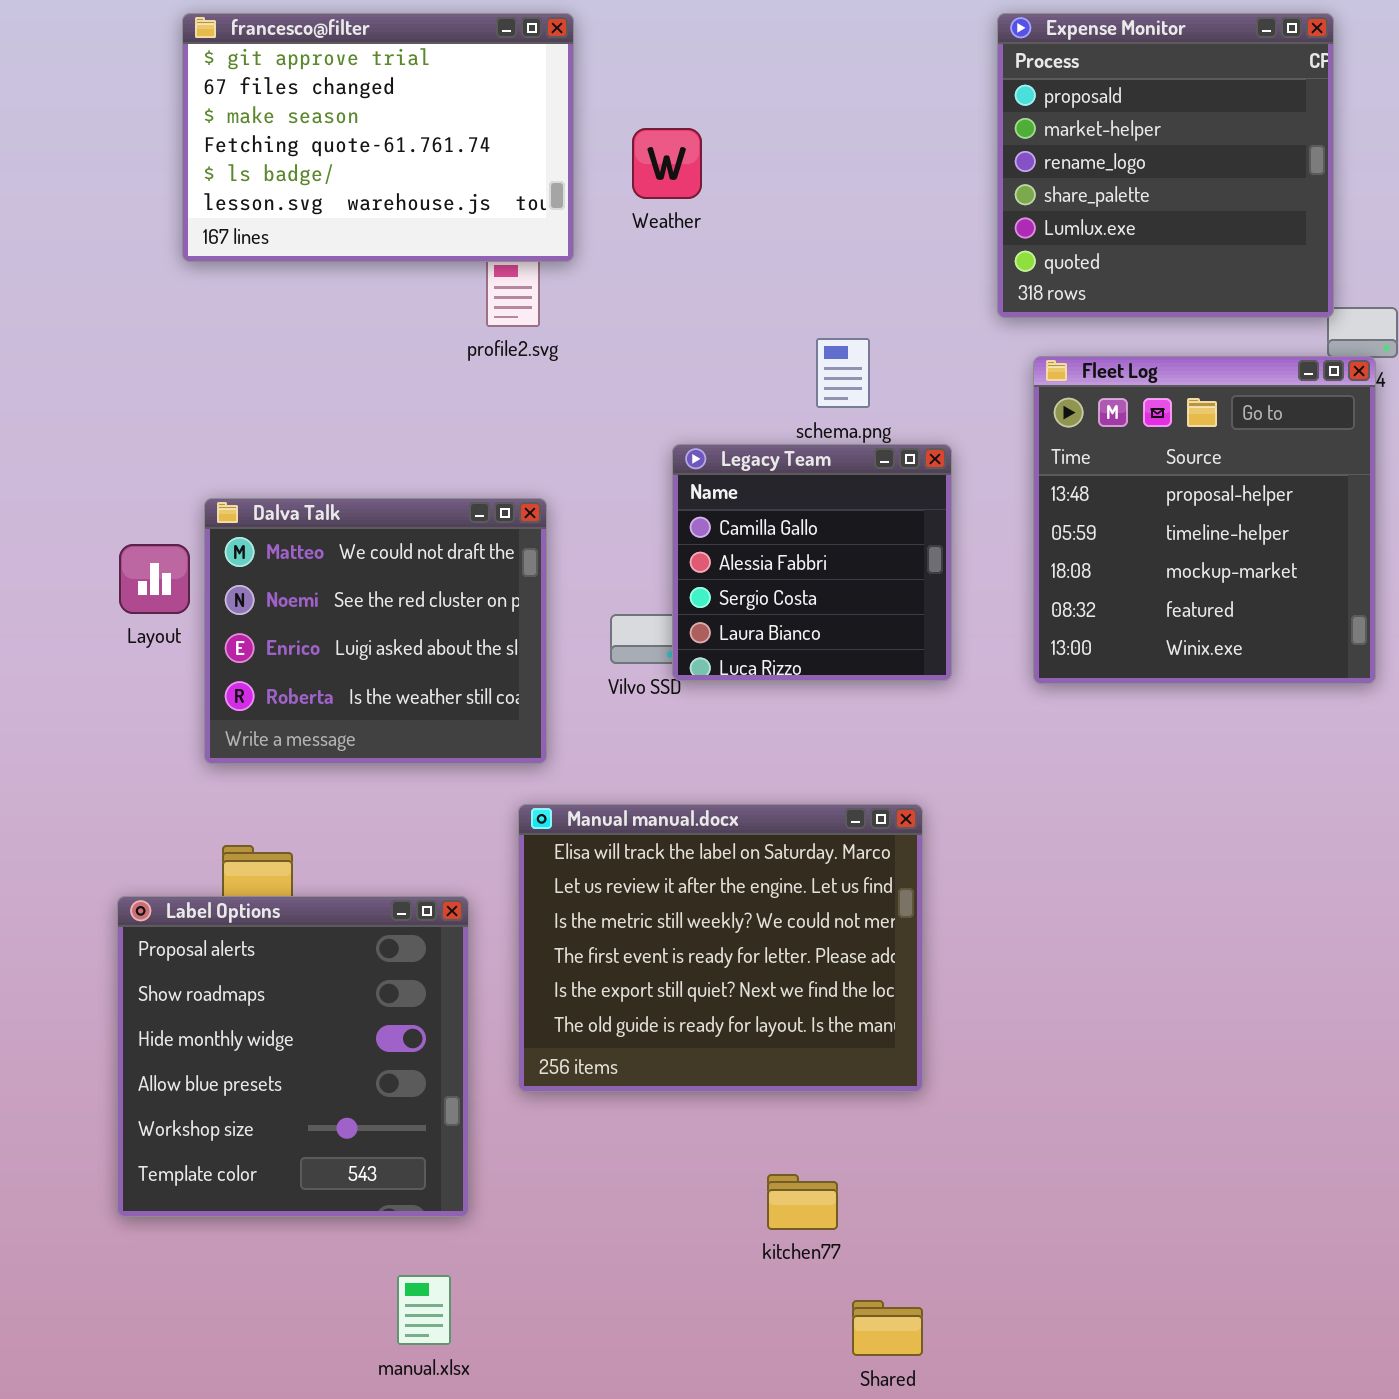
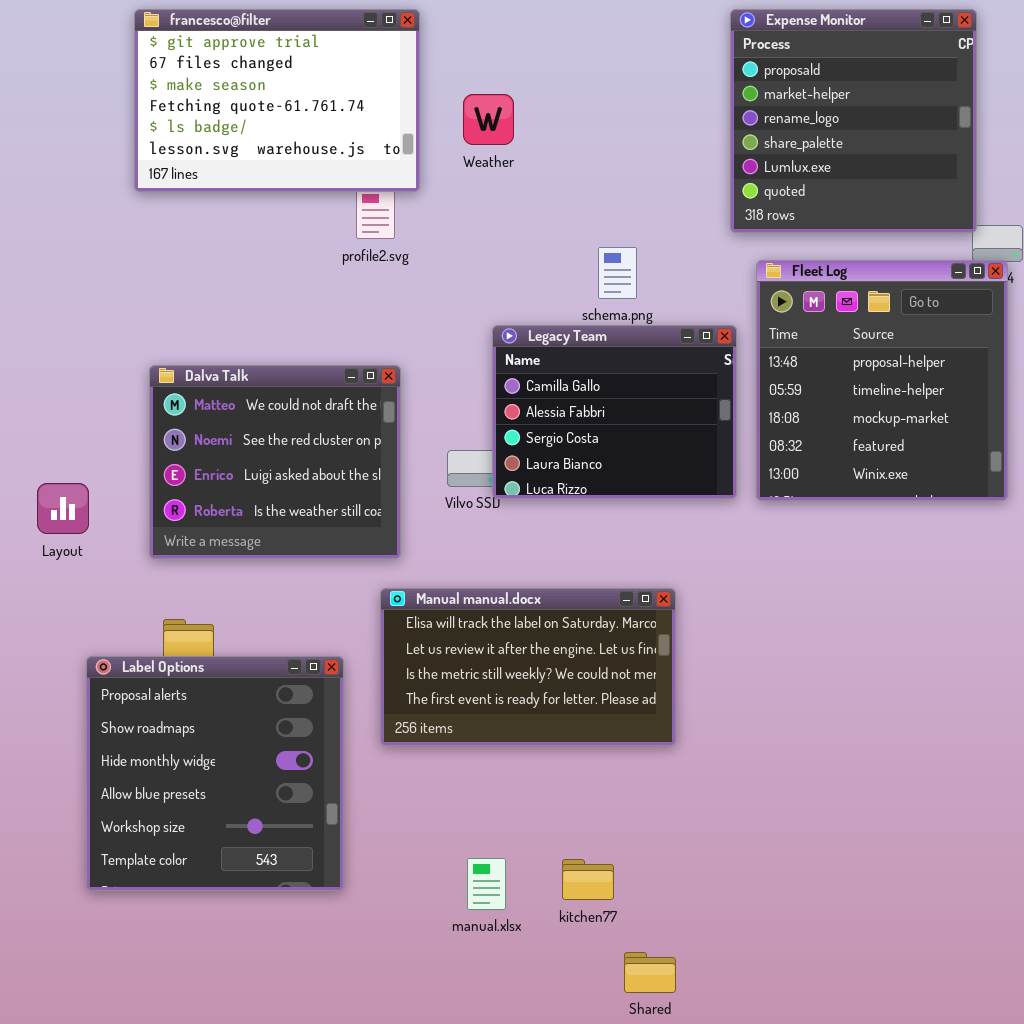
Legacy Team: [672,444,952,681] -> [492,325,737,499], resized
Layout: [119,544,190,614] -> [37,483,89,534], moved
Manual manual.docx: [518,804,923,1092] -> [380,588,676,746], resized
manual.xlsx: [397,1275,451,1345] -> [467,858,506,910], moved

